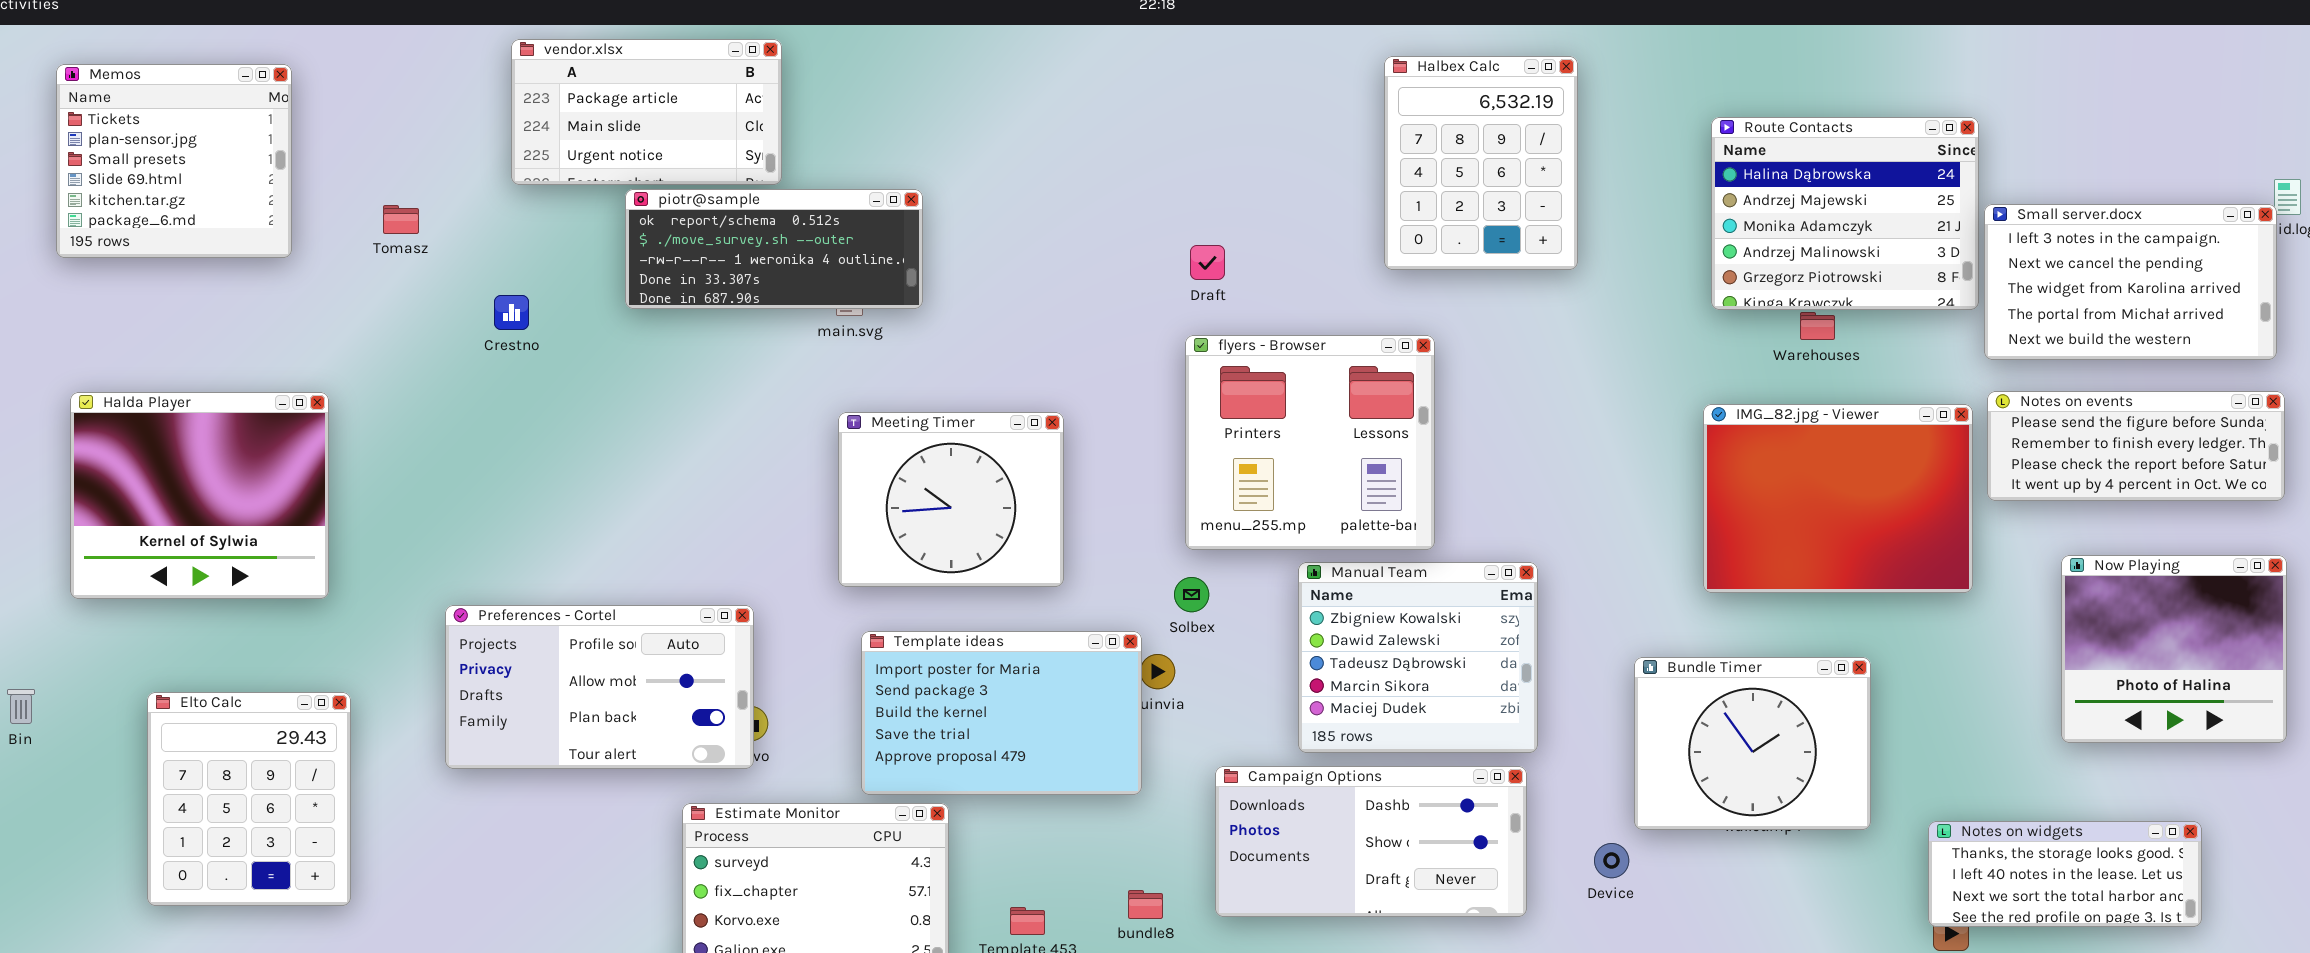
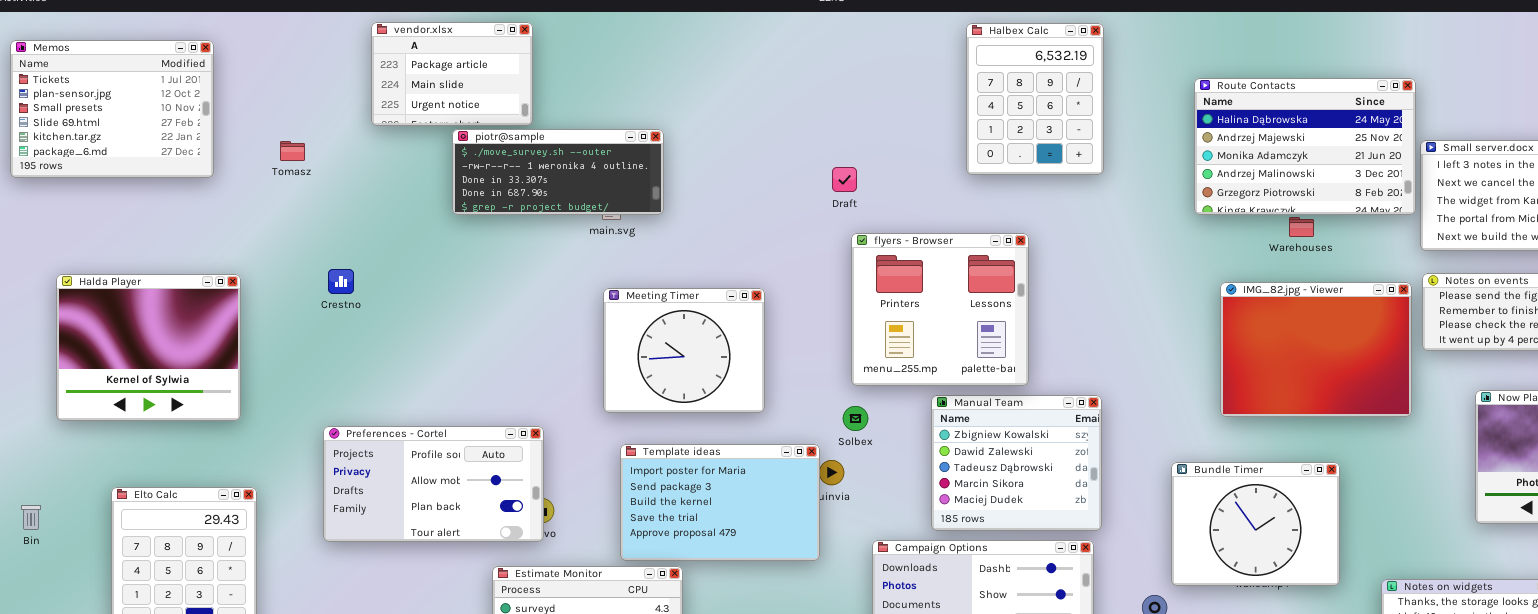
vendor.xlsx: [511,39,782,185] -> [371,22,533,126], resized
Halbex Calc: [1384,56,1578,270] -> [966,23,1104,175], moved
Memos: [56,64,292,258] -> [10,40,214,178], resized
Route Contacts: [1711,117,1979,310] -> [1194,78,1416,215], resized
piotr@sample: [625,189,923,309] -> [452,129,664,215], scrolled down 1 row
Draft: [1190,245,1225,280] -> [832,167,857,192], moved
Crestno: [494,295,529,330] -> [328,269,354,294], moved
Bin: [7,689,35,724] -> [21,505,41,530], moved

